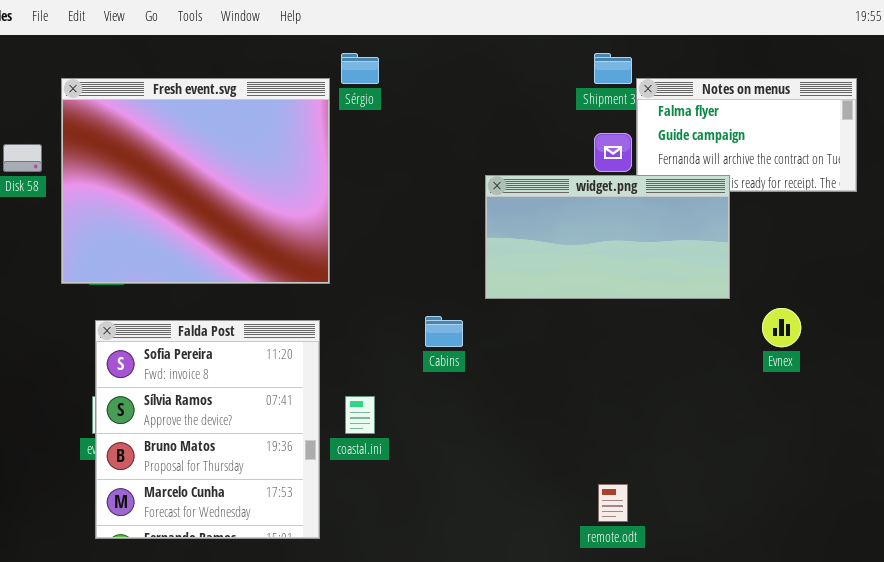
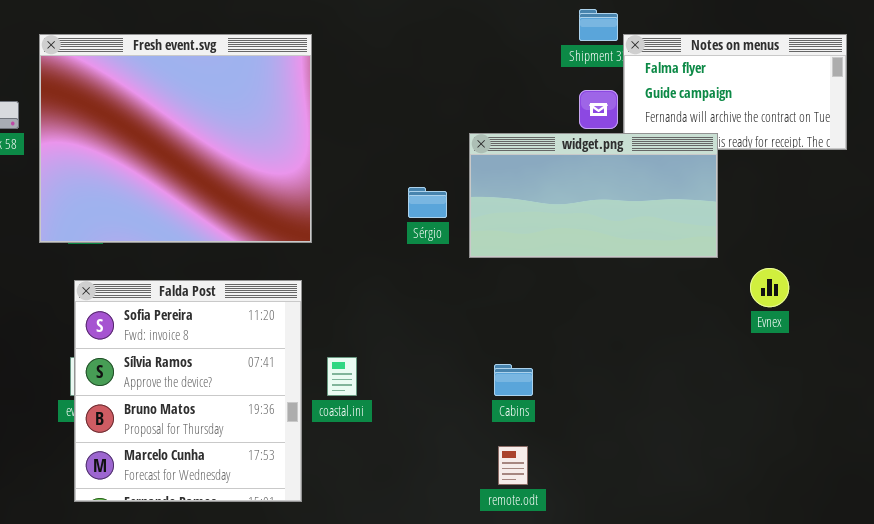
Sérgio: [341,53,379,84] -> [408,187,447,218], moved
Cabins: [425,316,463,347] -> [494,364,533,396], moved
remote.odt: [598,484,628,522] -> [498,446,528,485], moved

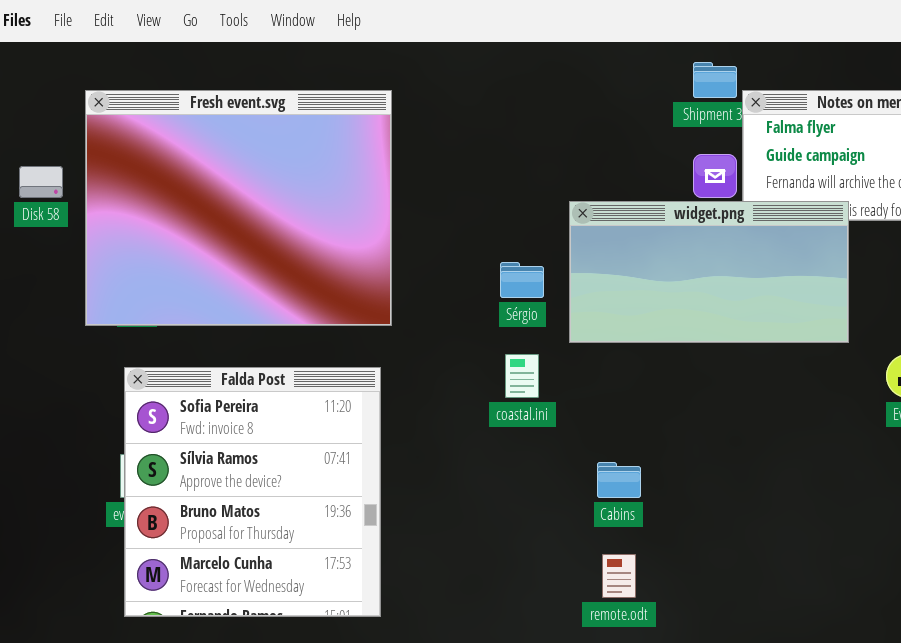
coastal.ini: [327,357,357,396] -> [505,354,539,398], moved

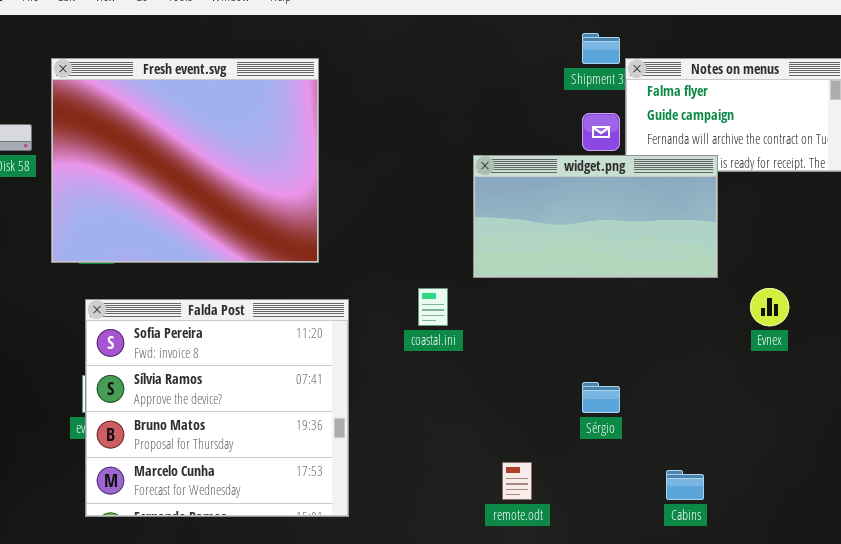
Sérgio: [500,262,544,298] -> [582,382,620,413], moved
Falda Post: [124,367,381,617] -> [85,299,349,517], resized
Cabins: [597,462,641,498] -> [666,470,704,500], moved

